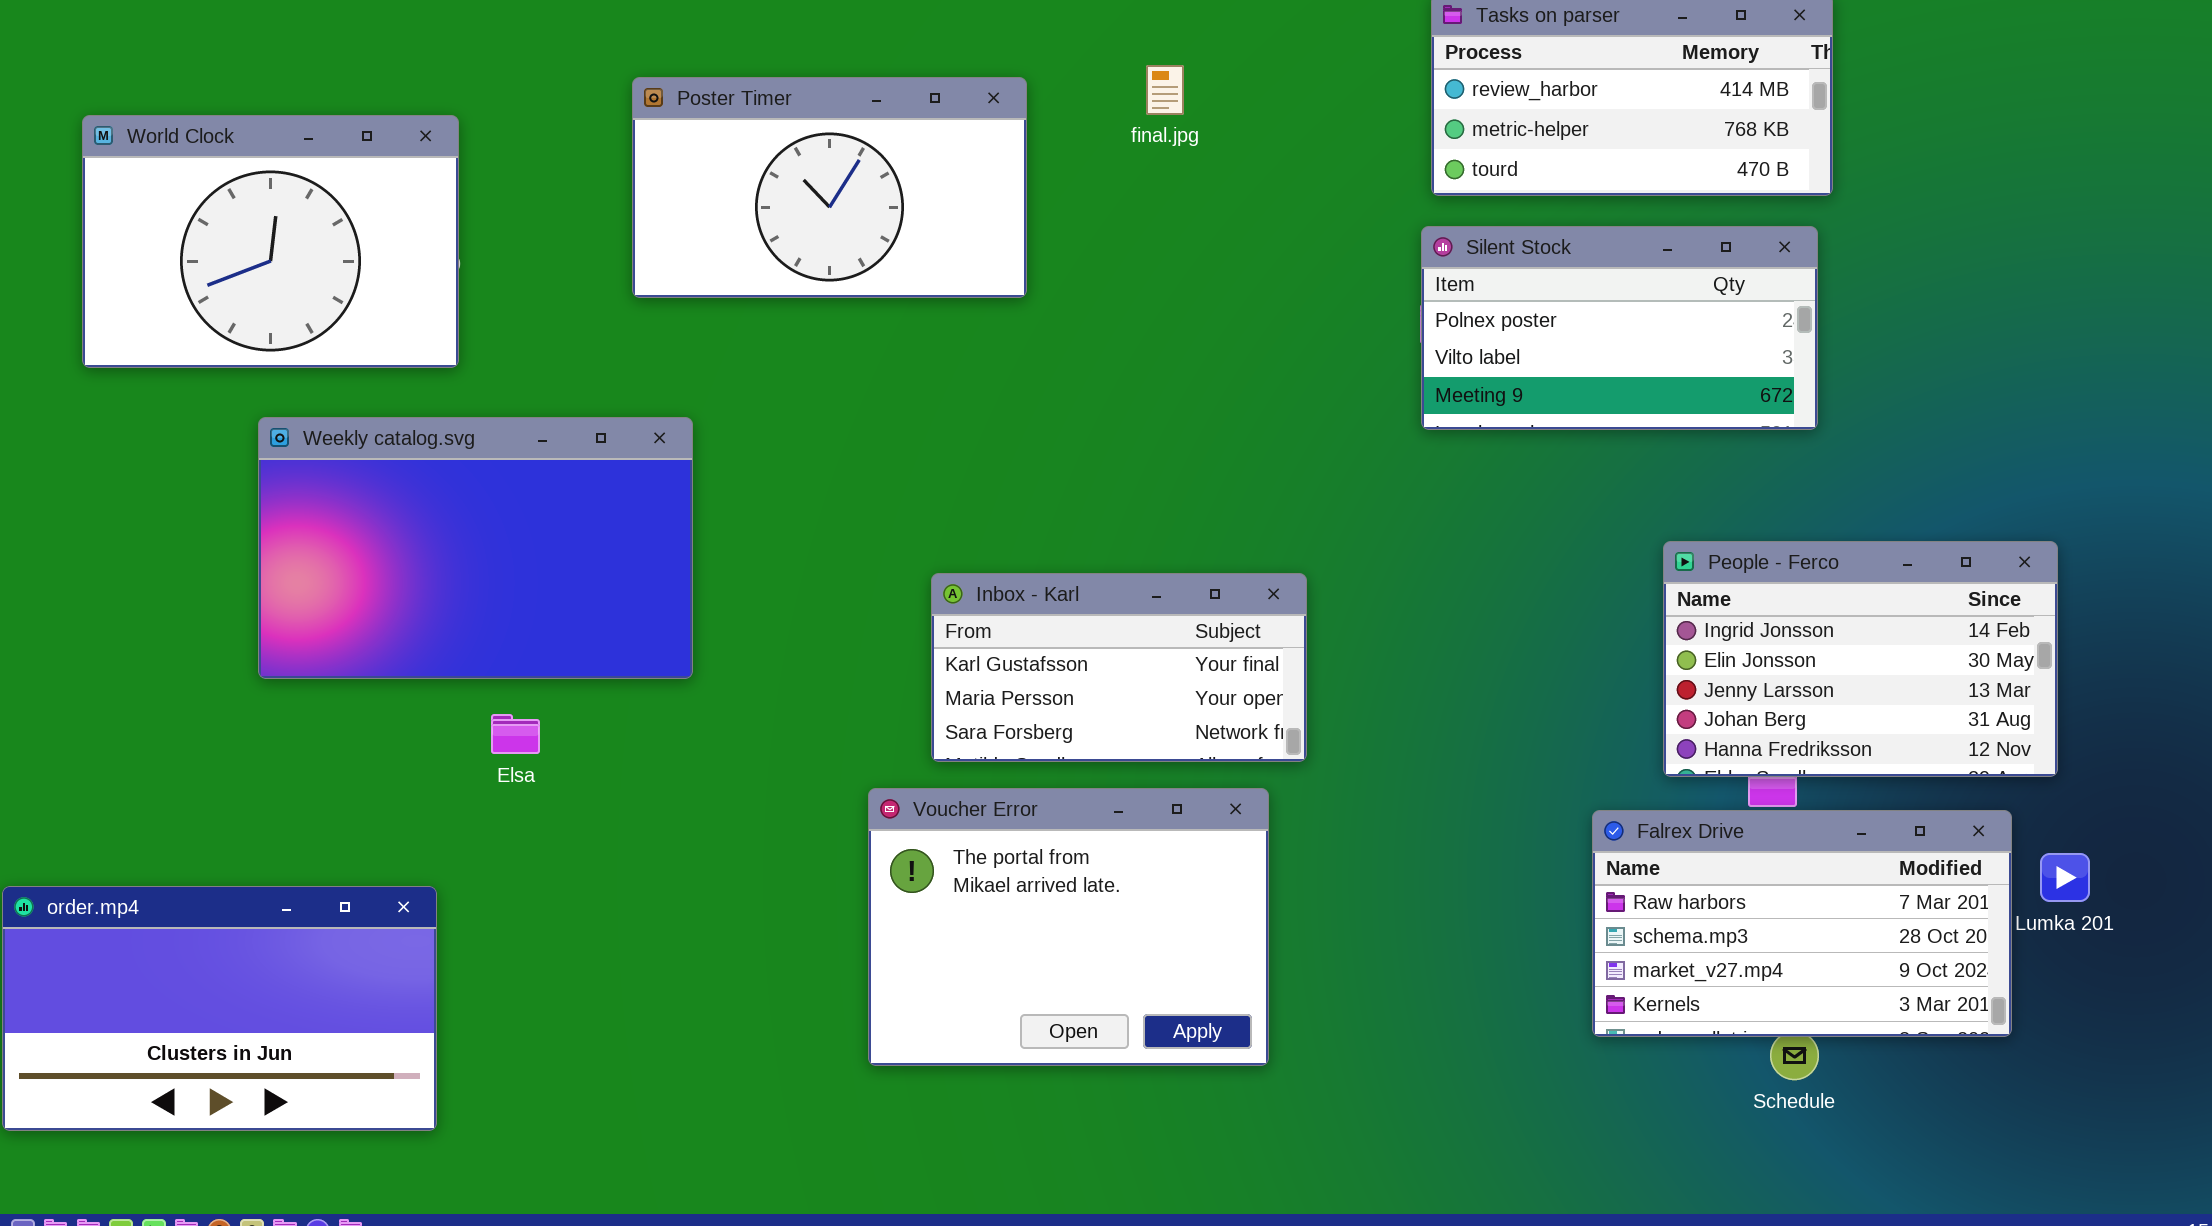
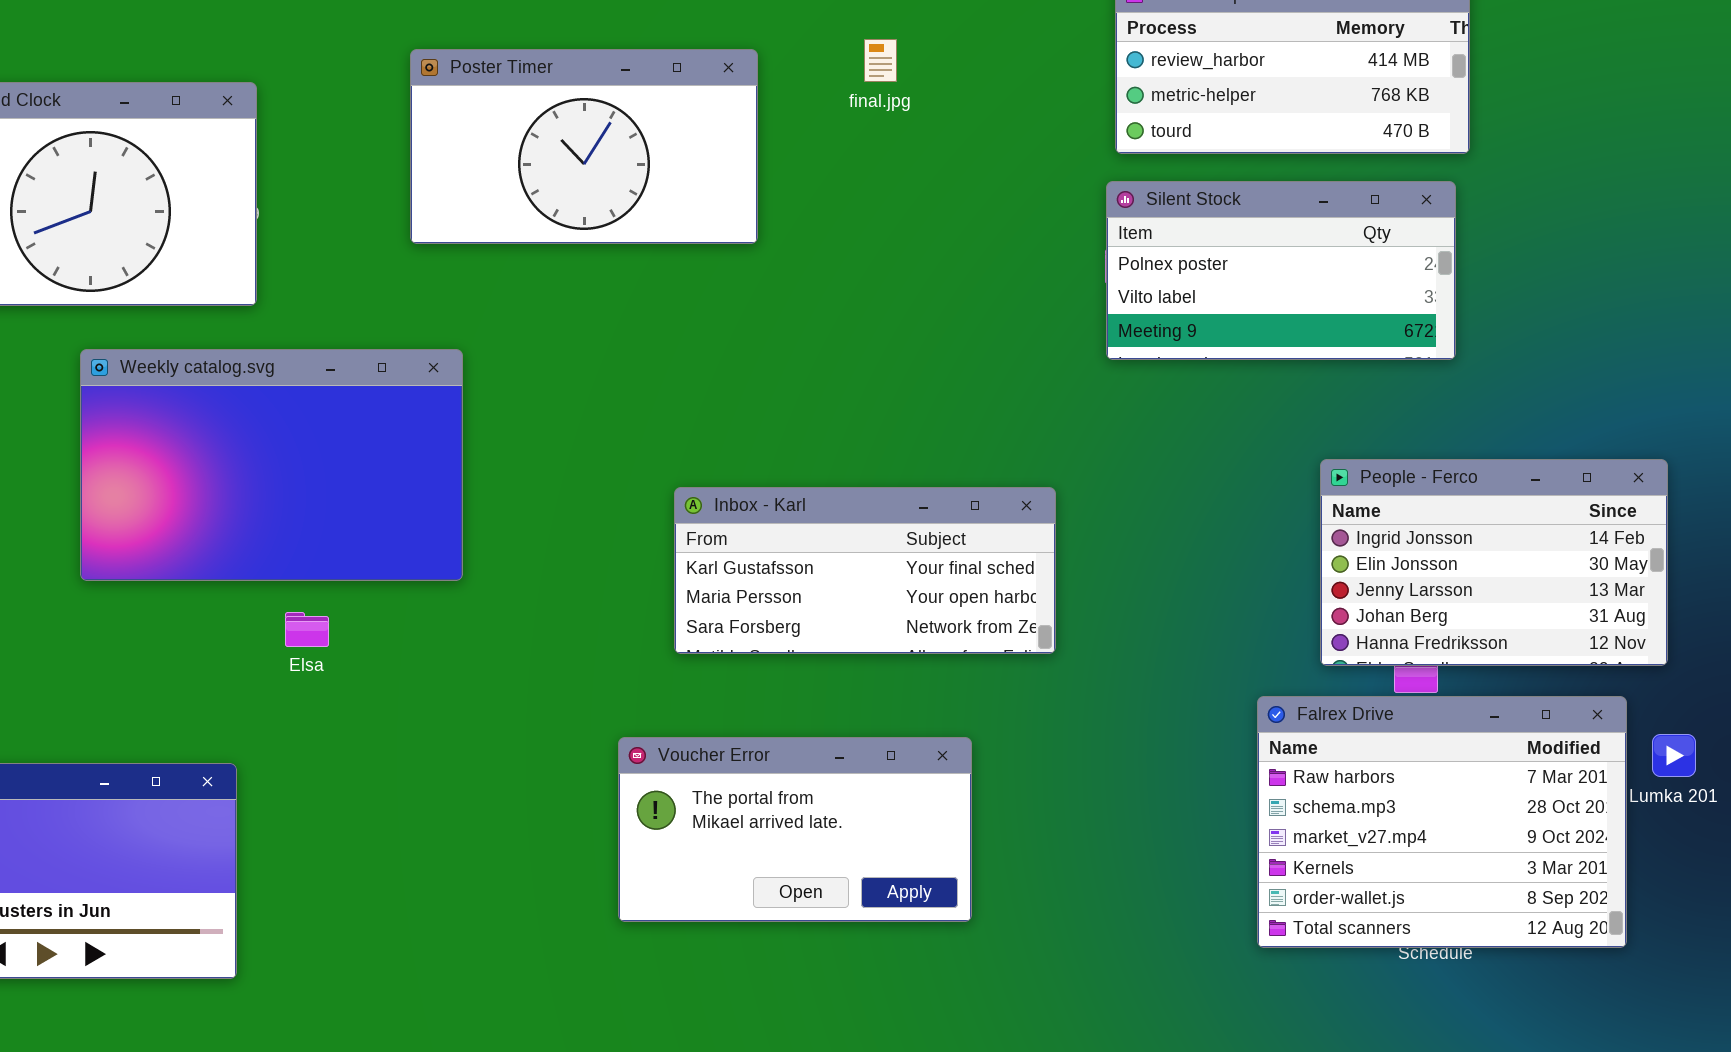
Inbox - Karl: [931,573,1307,762] -> [674,487,1056,654], resized
Voucher Error: [868,788,1269,1066] -> [618,737,972,922], resized
Falrex Drive: [1592,810,2012,1037] -> [1257,696,1627,948], resized

